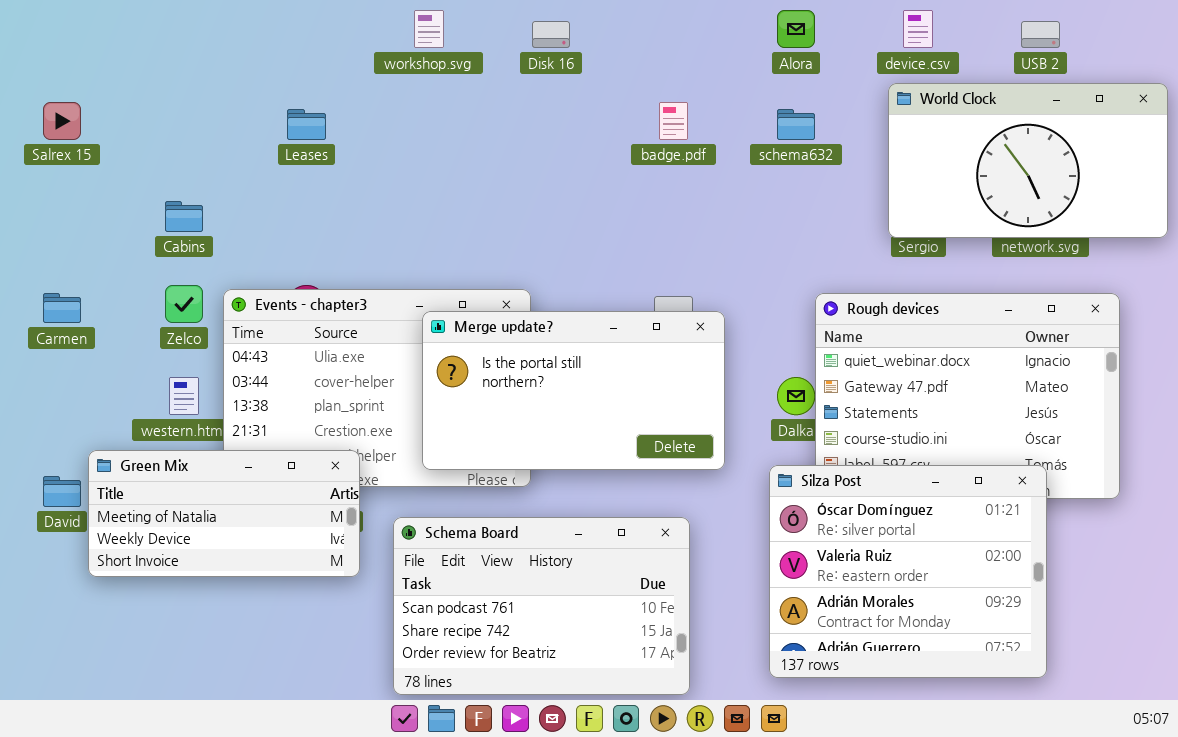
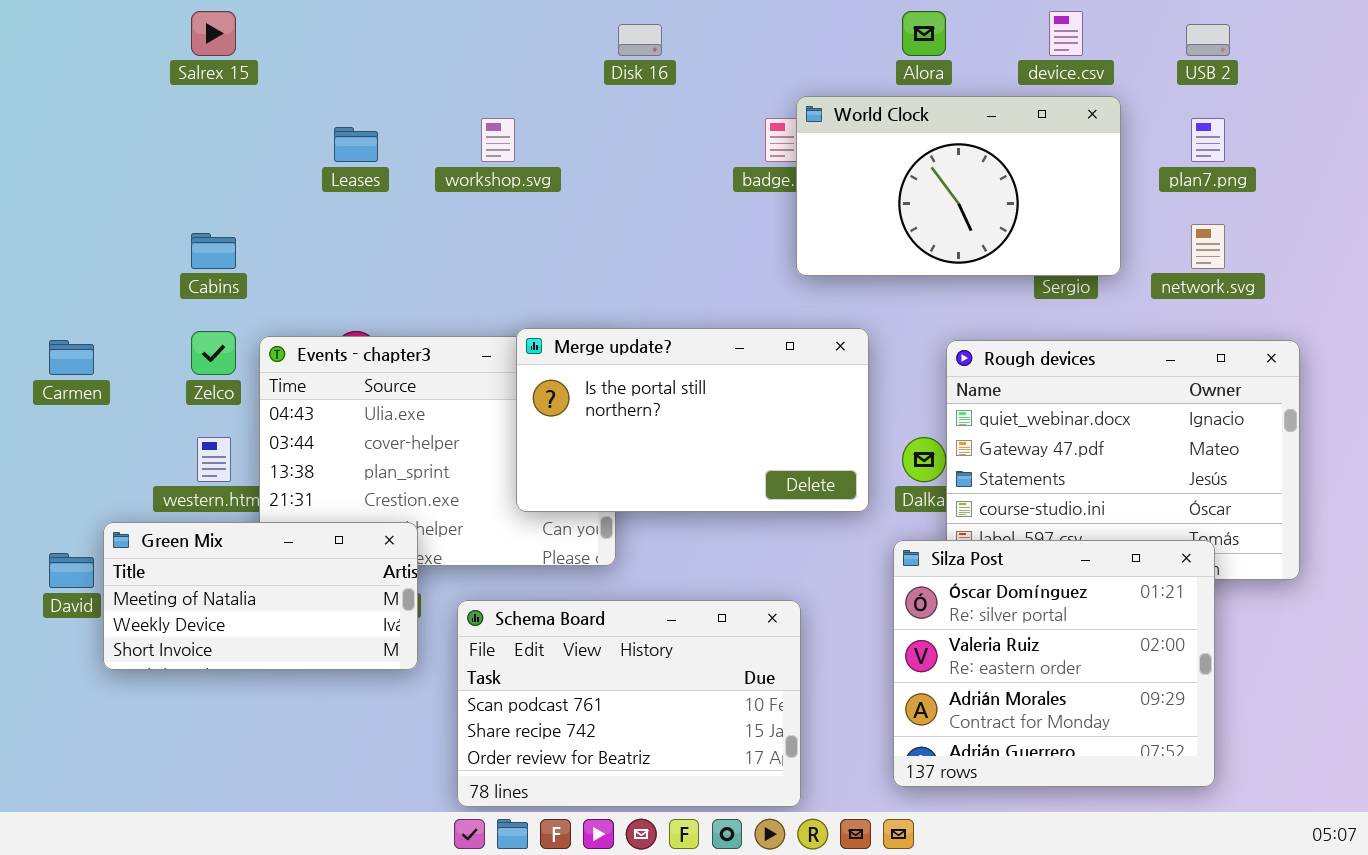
workshop.svg: [414,10,444,48] -> [481,118,515,162], moved
World Clock: [888,83,1168,238] -> [796,96,1121,276], moved
Salrex 15: [43,102,81,140] -> [191,11,236,56], moved
Merge update?: [422,311,725,470] -> [516,328,869,512], moved

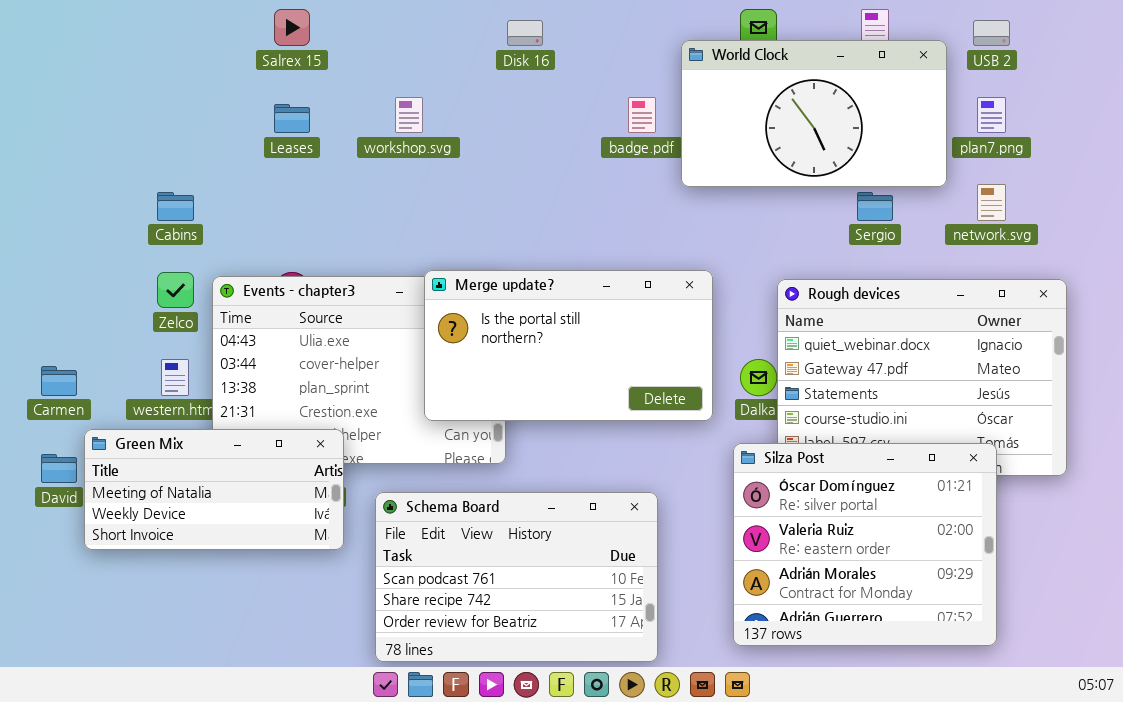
Salrex 15: [191,11,236,56] -> [274,9,310,46], moved
World Clock: [796,96,1121,276] -> [681,40,947,187], moved
Carmen: [49,340,94,375] -> [41,366,77,396], moved

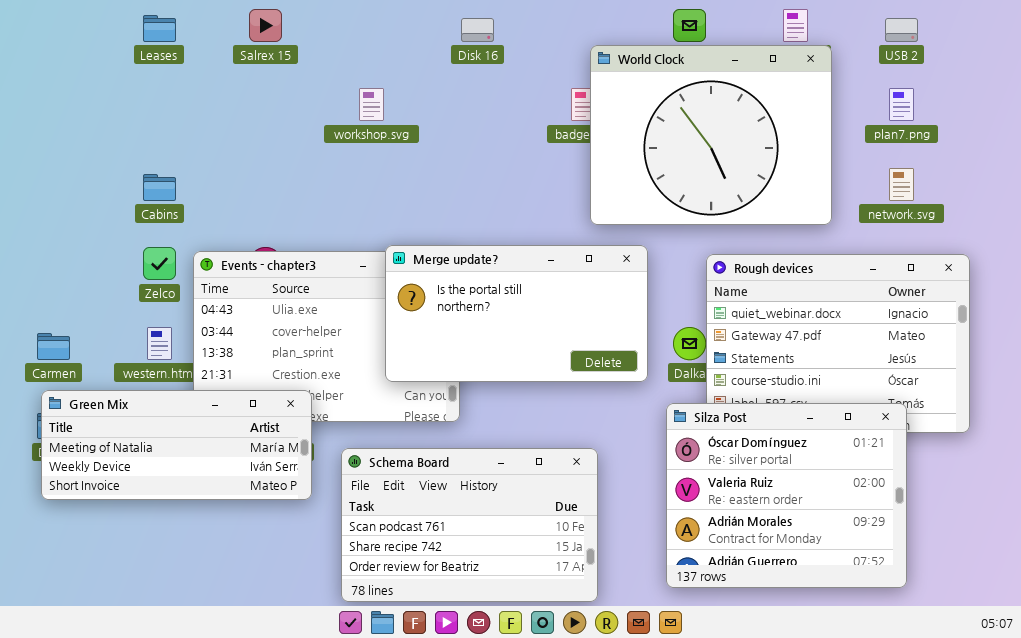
World Clock: [681,40,947,187] -> [590,45,832,225], moved, resized
Leases: [274,104,310,133] -> [143,15,176,42], moved
Green Mix: [84,429,344,550] -> [41,390,312,500], resized

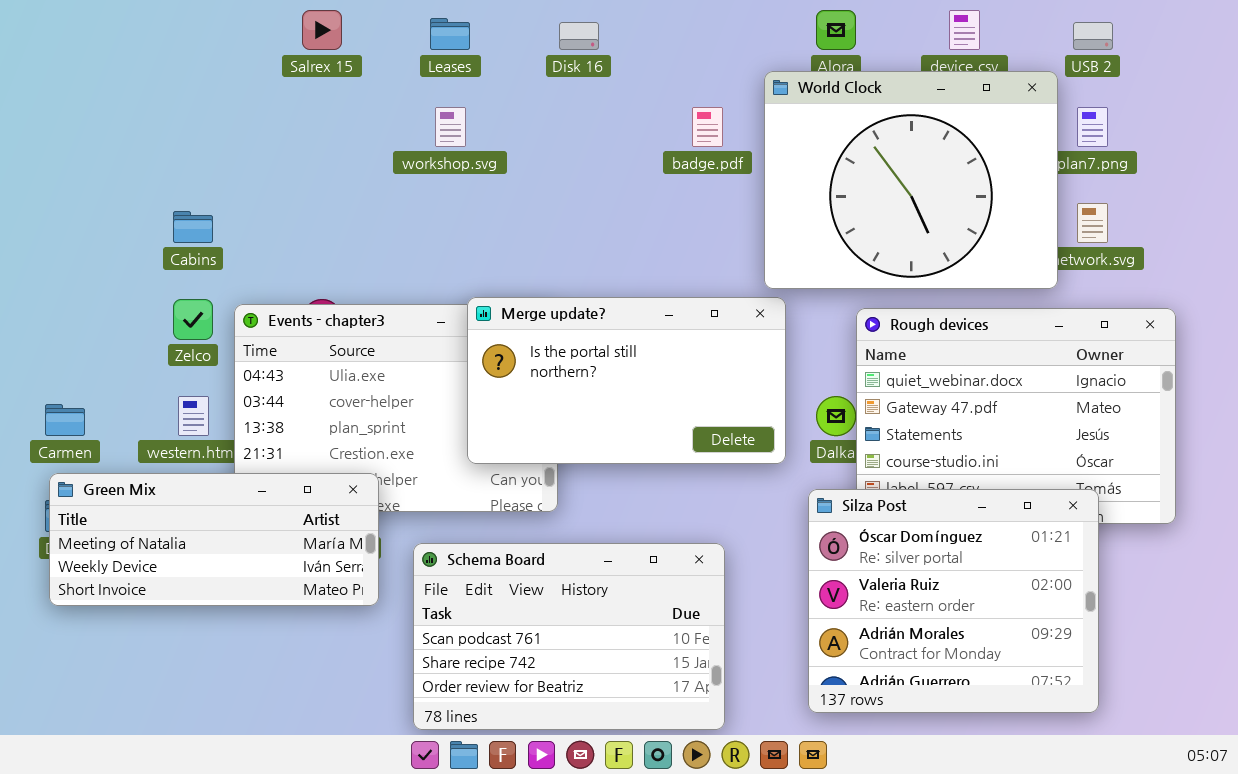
Leases: [143,15,176,42] -> [430,18,470,50], moved
World Clock: [590,45,832,225] -> [764,71,1058,289], moved

